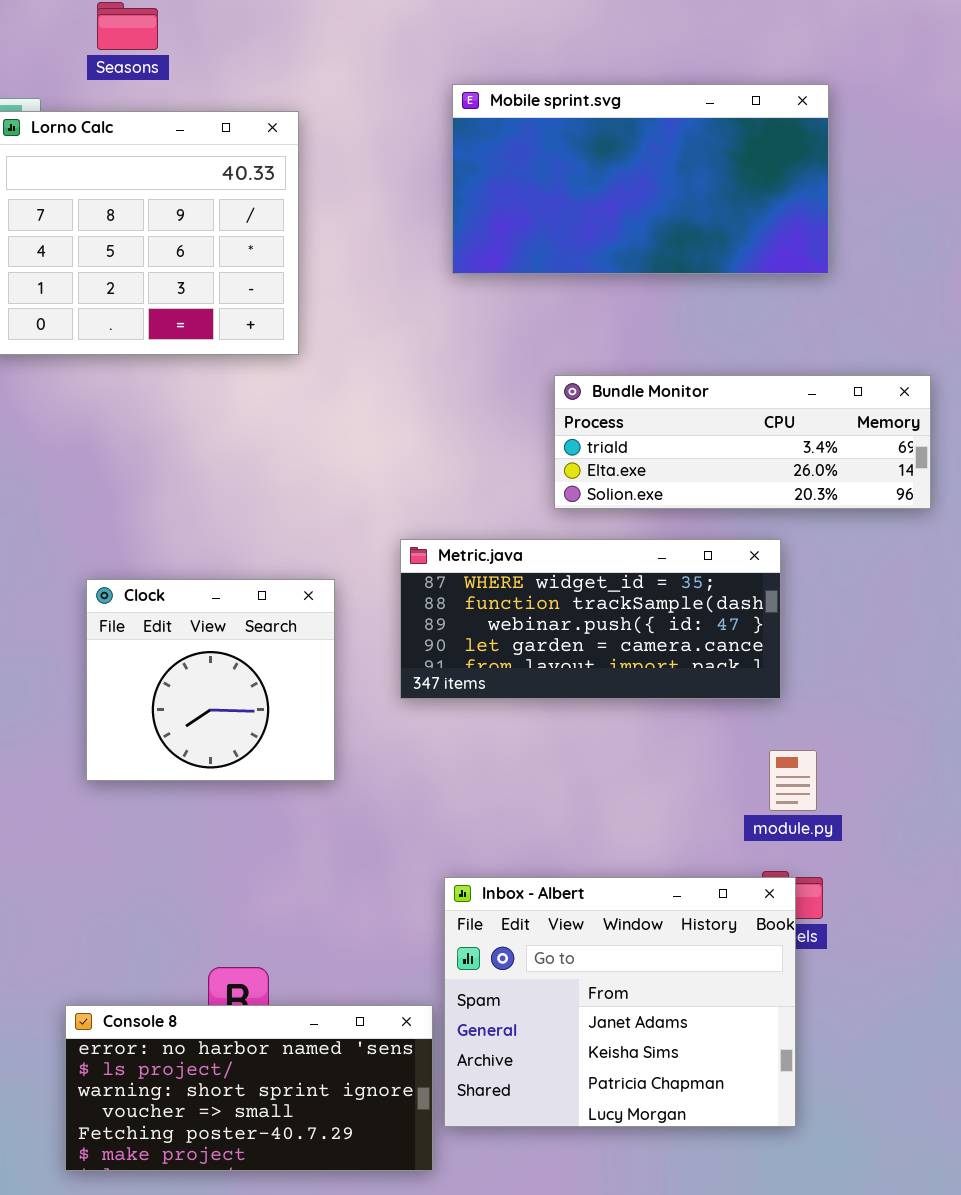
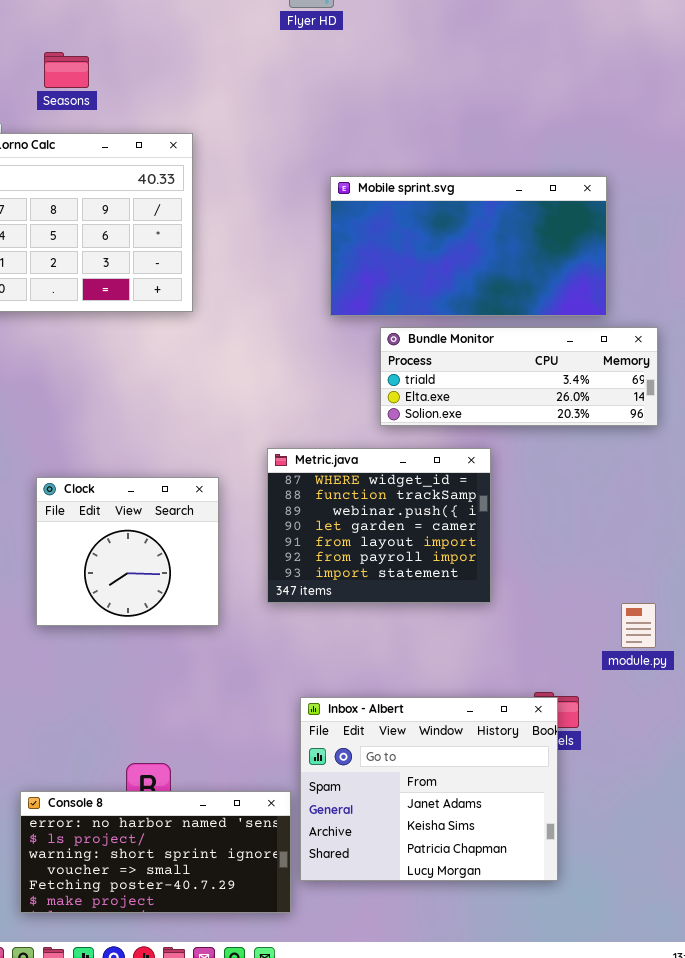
Mobile sprint.svg: [452,84,829,274] -> [330,176,607,316], moved
Metric.java: [400,539,781,699] -> [267,448,491,603], resized
module.py: [769,750,817,811] -> [621,603,656,648], moved

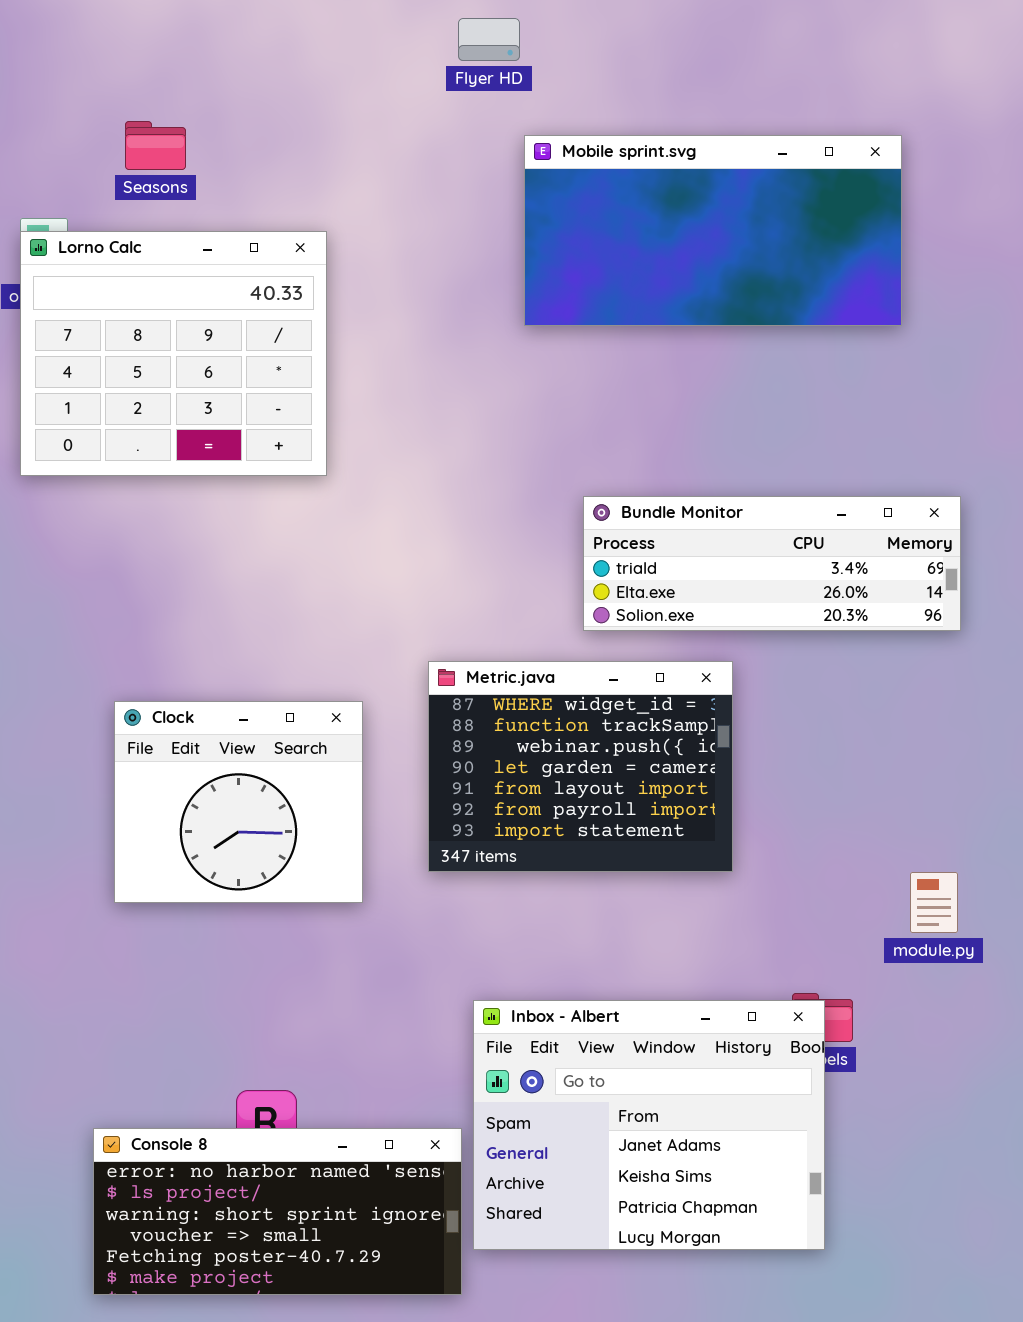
Mobile sprint.svg: [330,176,607,316] -> [524,135,902,326], moved

